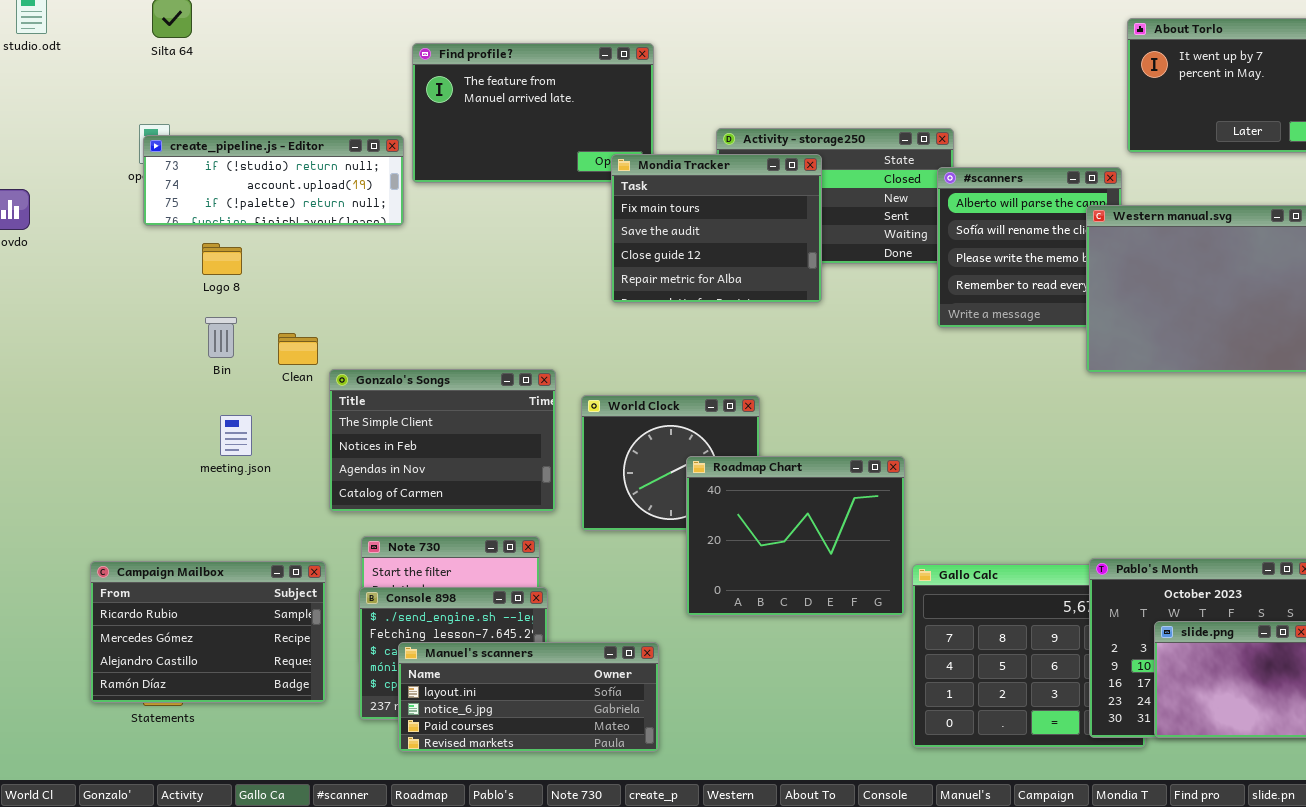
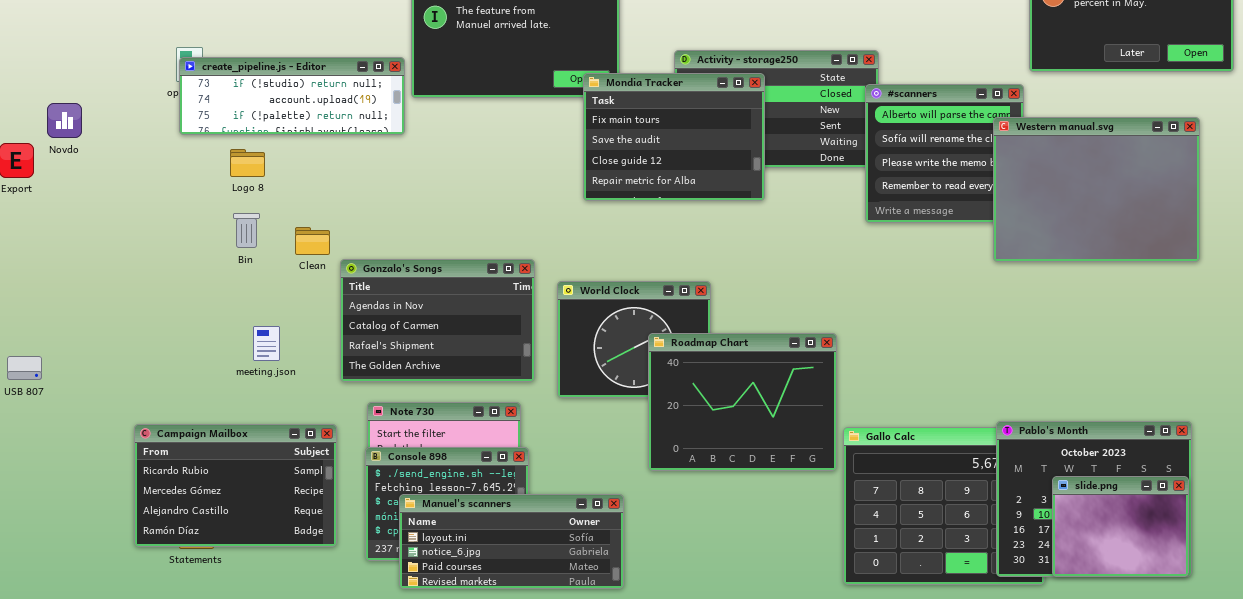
Gonzalo's Songs: [329,369,556,512] -> [340,259,535,382], scrolled down 2 rows
meeting.json: [220,415,252,456] -> [253,326,280,361], moved

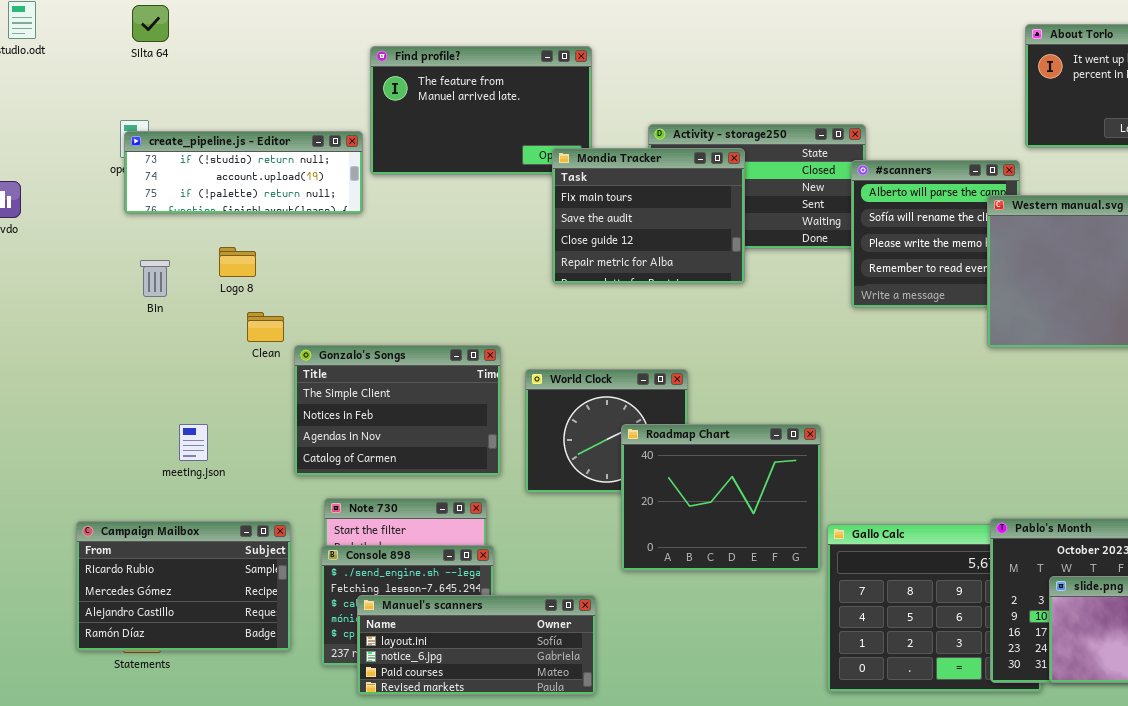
Logo 8: [230,149,265,177] -> [219,247,256,277], moved
Bin: [233,213,260,248] -> [140,260,170,297], moved
Gonzalo's Songs: [340,259,535,382] -> [294,345,501,476], scrolled up 2 rows
meeting.json: [253,326,280,361] -> [179,424,208,461], moved

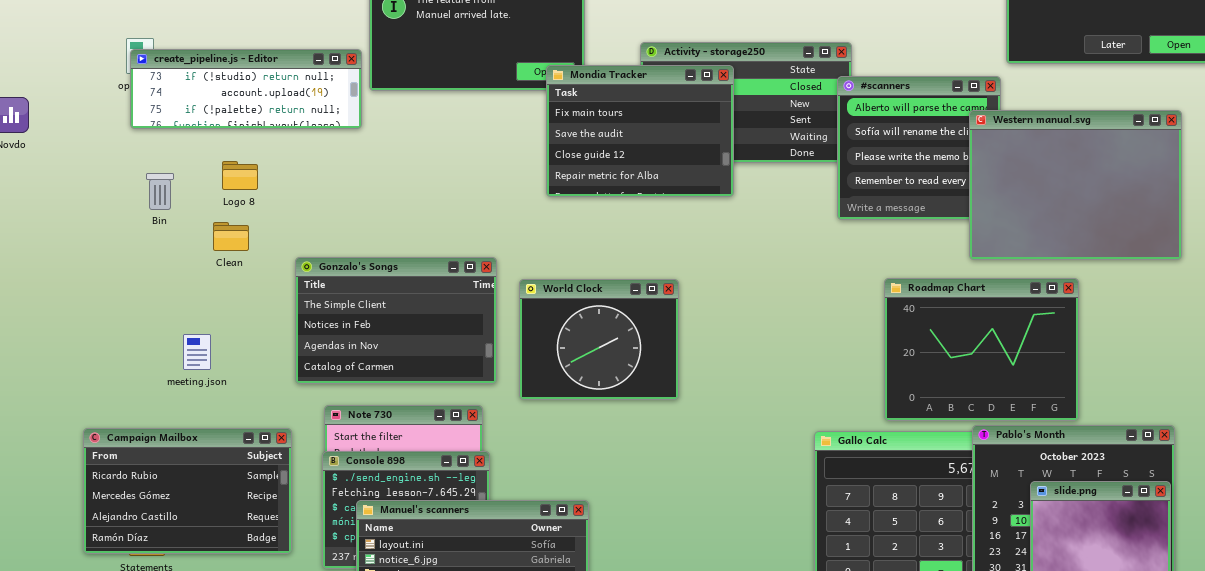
Clean: [247,312,284,342] -> [213,222,249,251], moved
Roadmap Chart: [621,424,821,571] -> [884,278,1079,421], moved

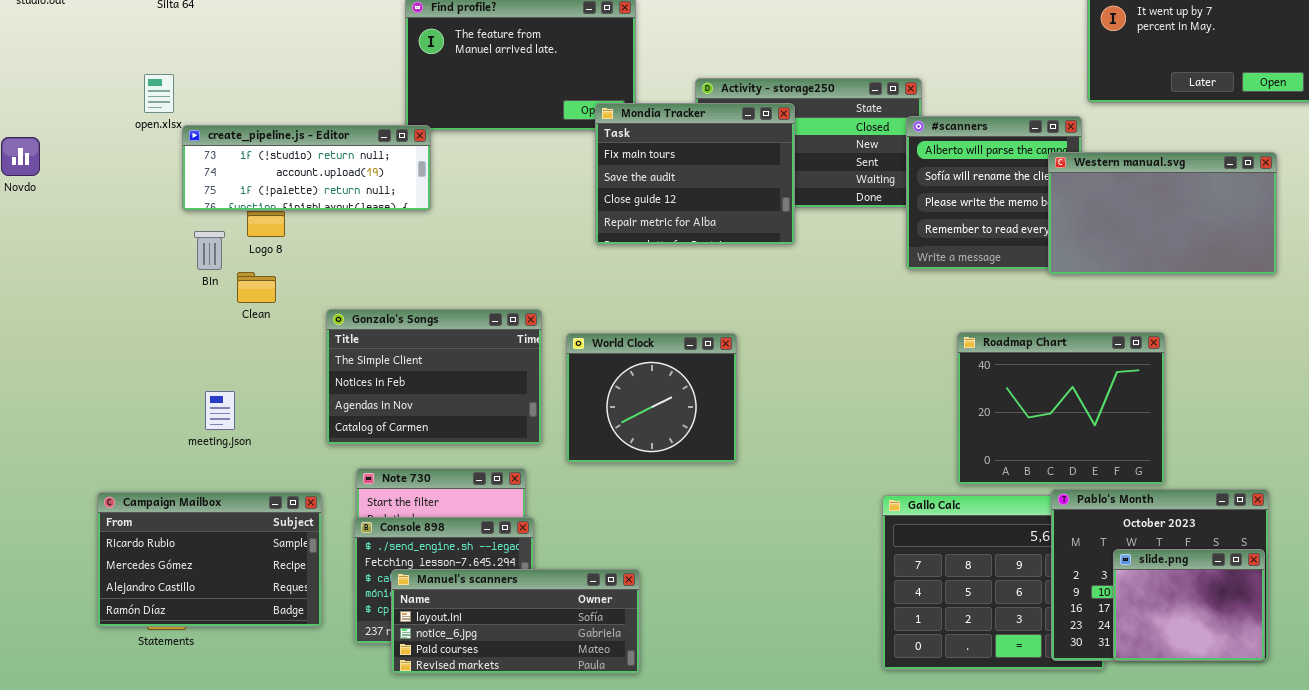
create_pipeline.js - Editor: [130,49,362,129] -> [182,125,431,211], moved
Western manual.svg: [969,110,1182,260] -> [1048,152,1277,275], resized
Bin: [146,173,174,210] -> [194,231,225,270], moved

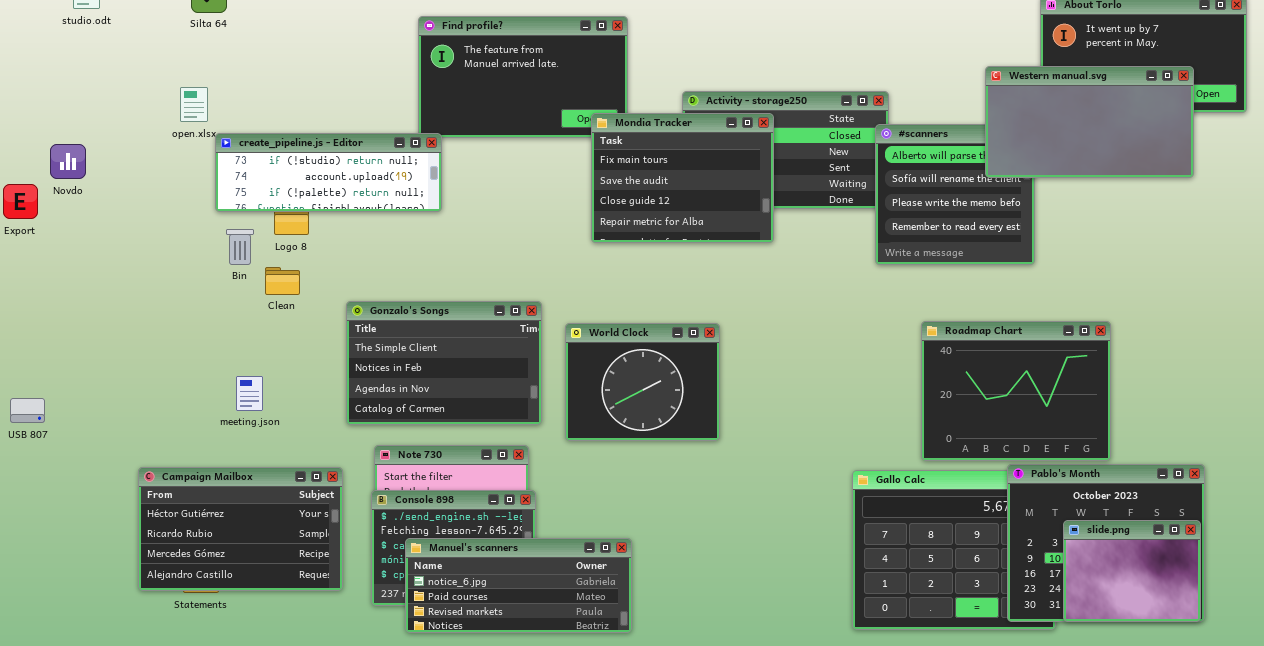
Western manual.svg: [1048,152,1277,275] -> [985,66,1194,178], moved
Campaign Mailbox: [97,492,322,627] -> [138,467,343,591], scrolled up 1 row
Manuel's scanners: [391,569,640,674] -> [405,538,632,633], scrolled down 1 row

